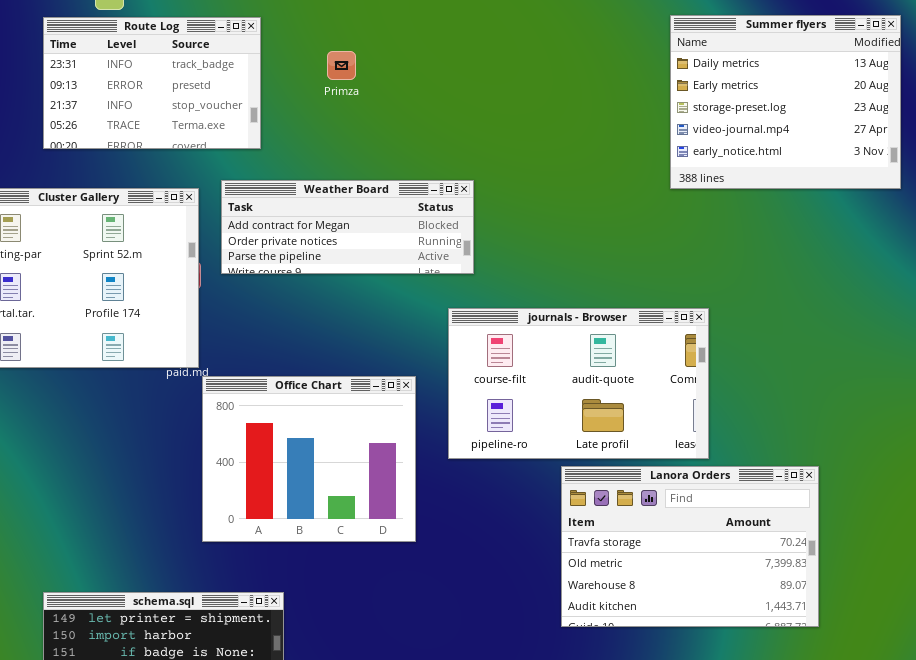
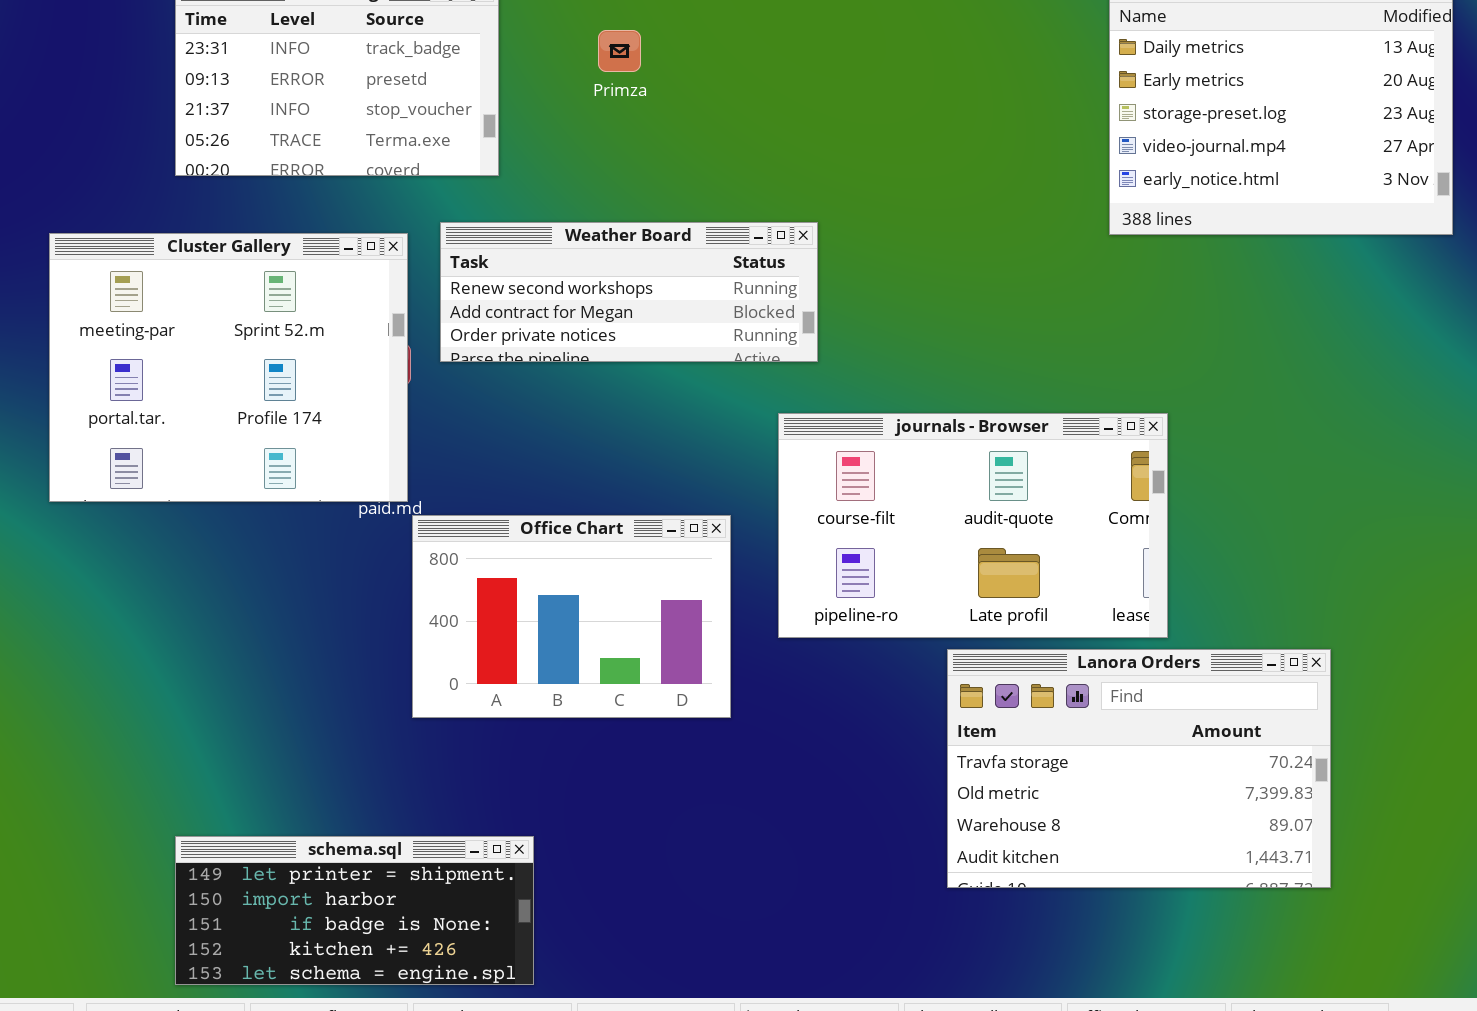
Weather Board: [221,180,474,274] -> [440,222,818,362], scrolled up 1 row
Office Chart: [202,376,416,542] -> [412,515,731,718], resized

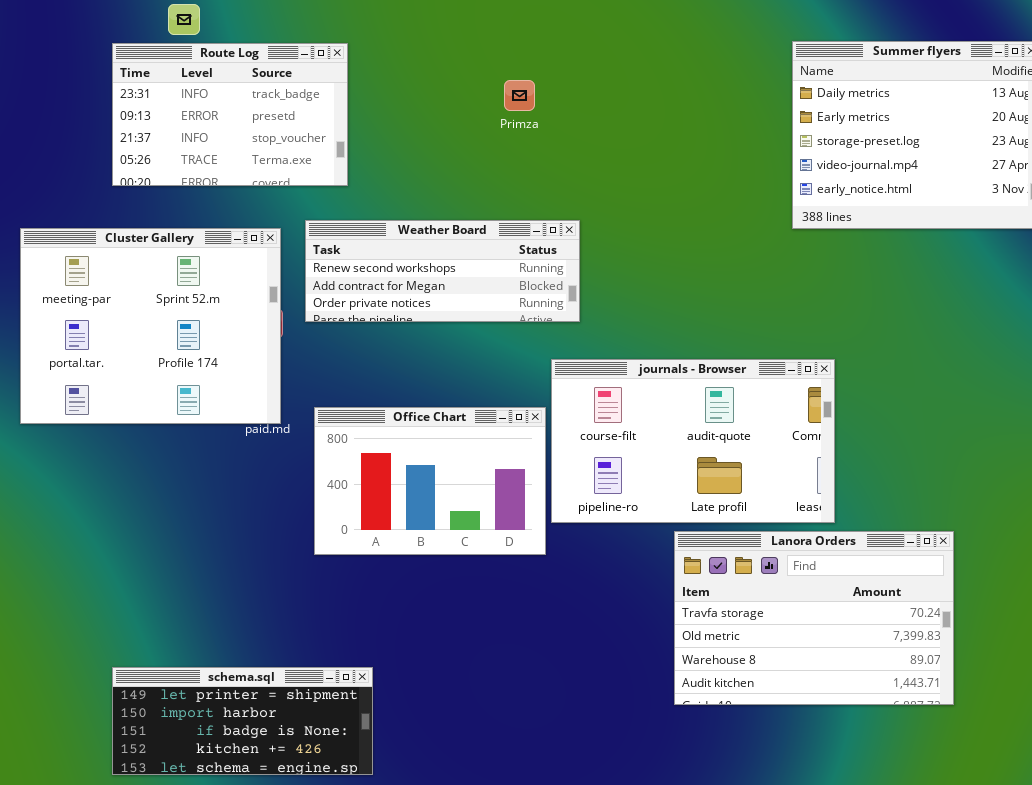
Primza: [598,30,641,72] -> [504,80,535,111], moved
Office Chart: [412,515,731,718] -> [314,407,546,555], moved

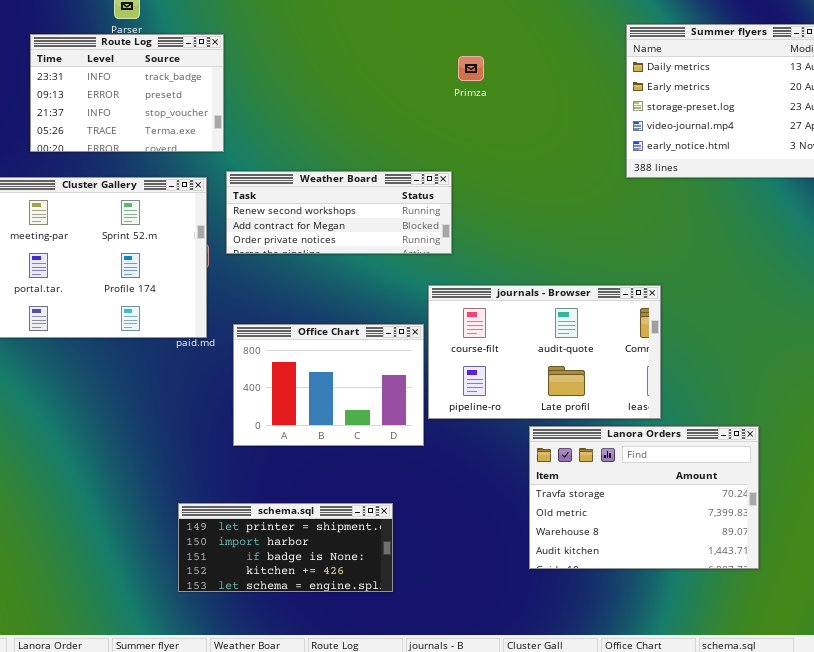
Route Log: [112,43,348,186] -> [30,34,224,152], moved
Primza: [504,80,535,111] -> [458,56,484,81], moved
schema.sql: [112,667,373,775] -> [178,503,393,592], moved

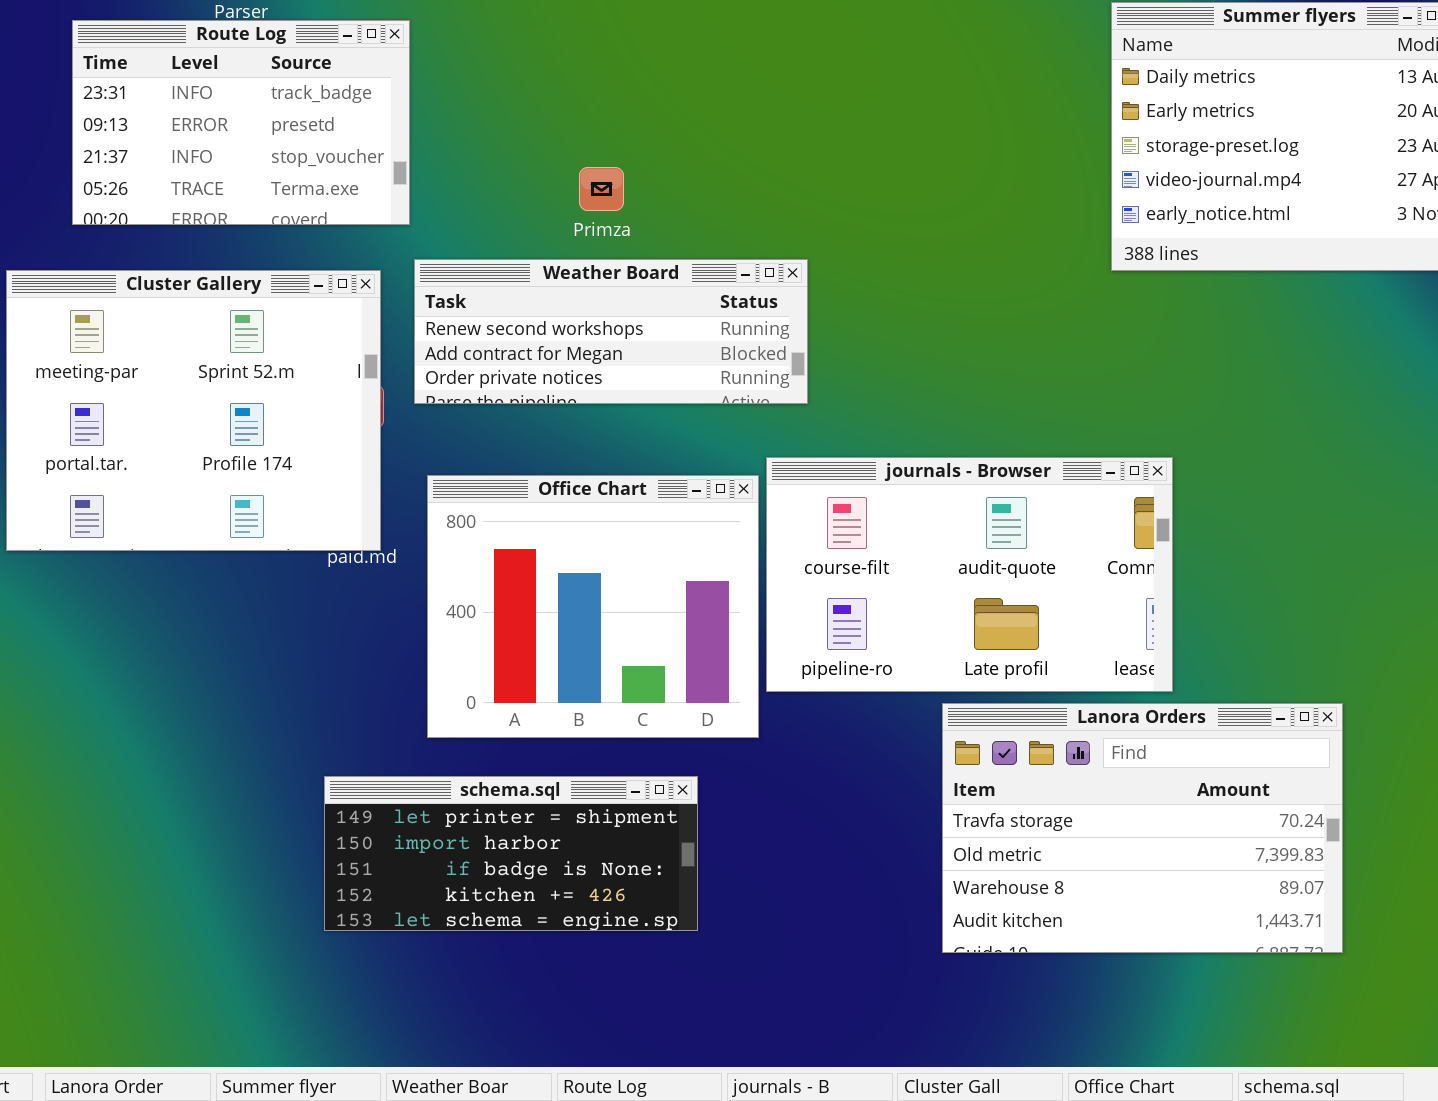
Primza: [458,56,484,81] -> [579,167,624,211], moved
Office Chart: [233,324,424,446] -> [427,475,759,738], resized
schema.sql: [178,503,393,592] -> [324,776,698,931], moved

